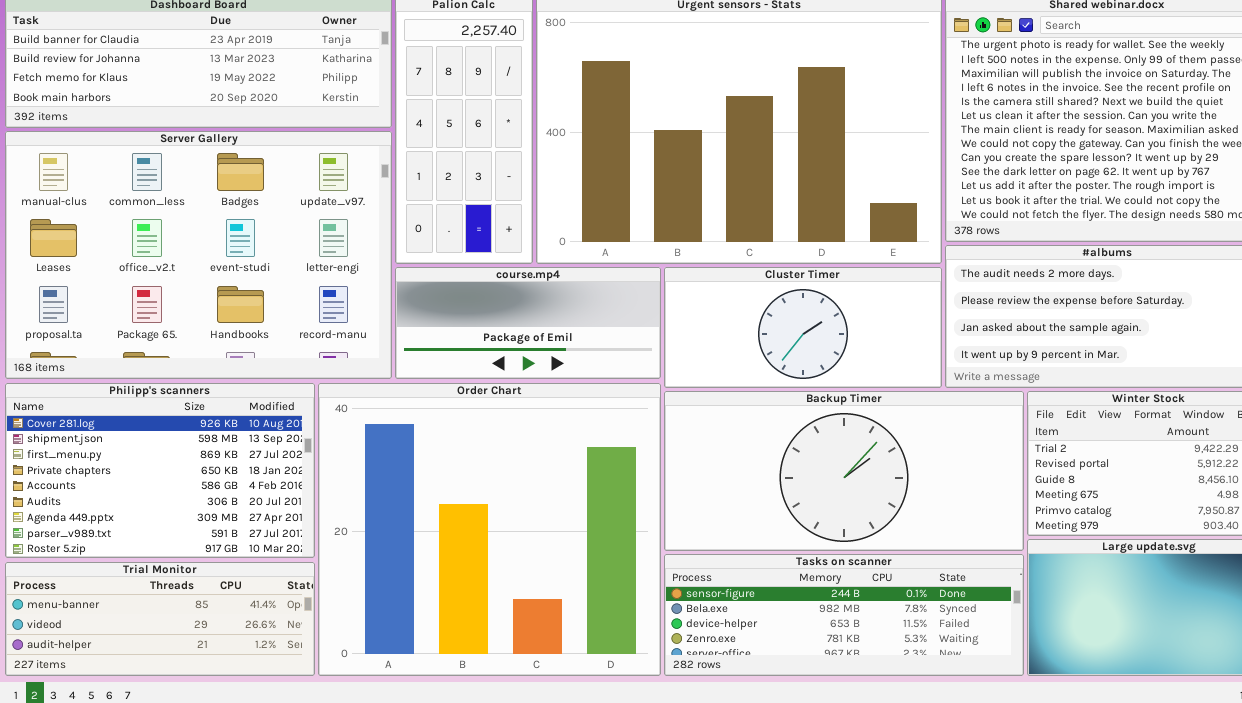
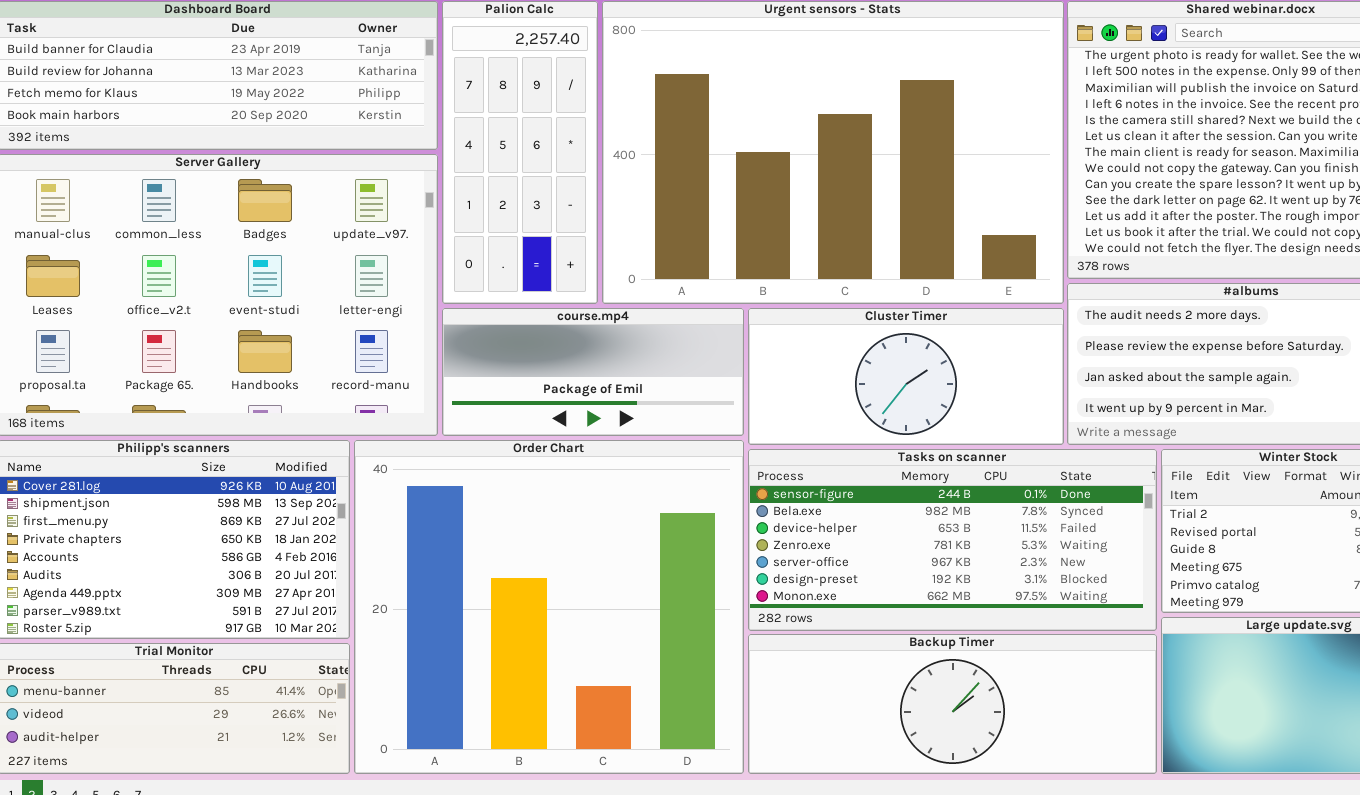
Backup Timer: [664,391,1024,551] -> [748,634,1157,774], moved, resized
Tasks on scanner: [664,554,1024,676] -> [748,449,1157,631], moved, resized

